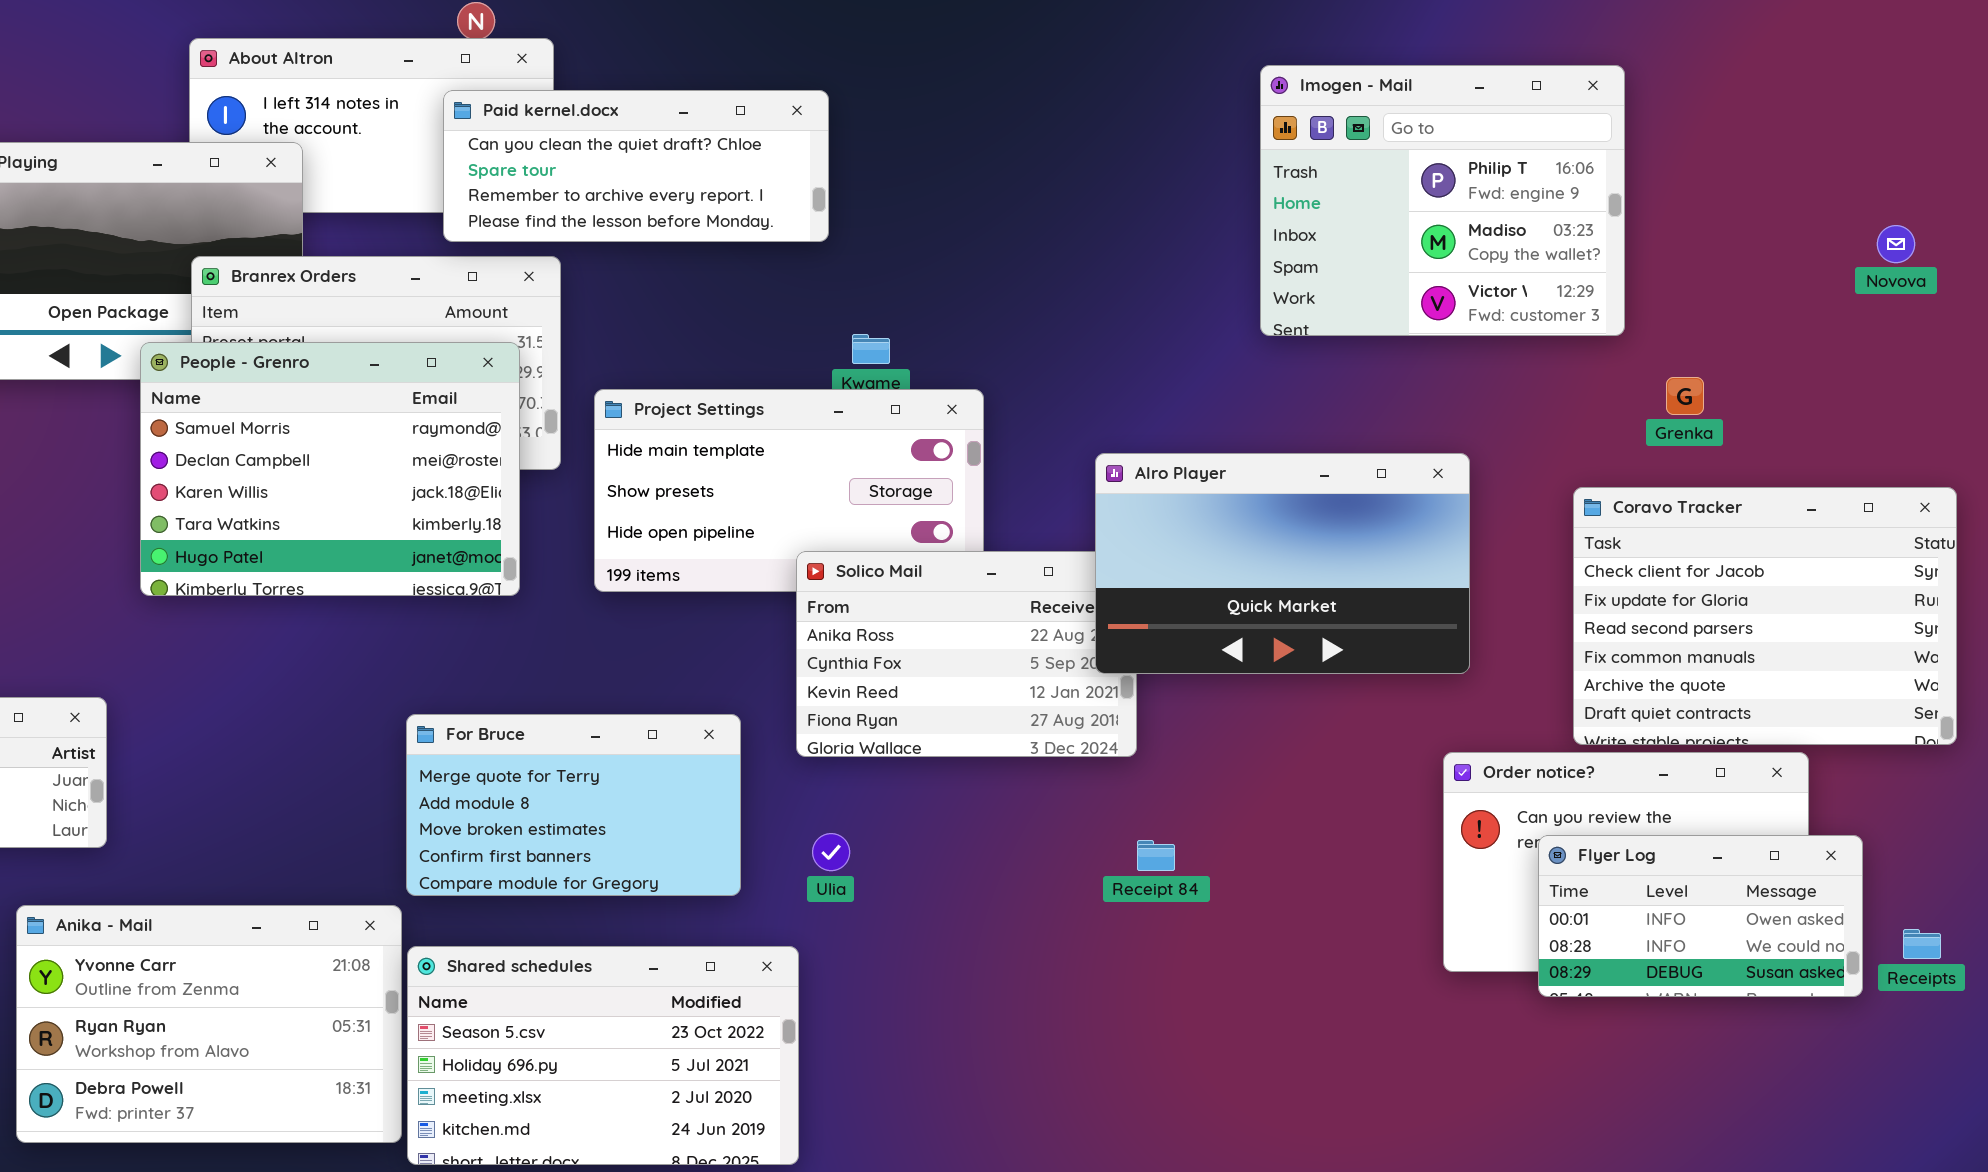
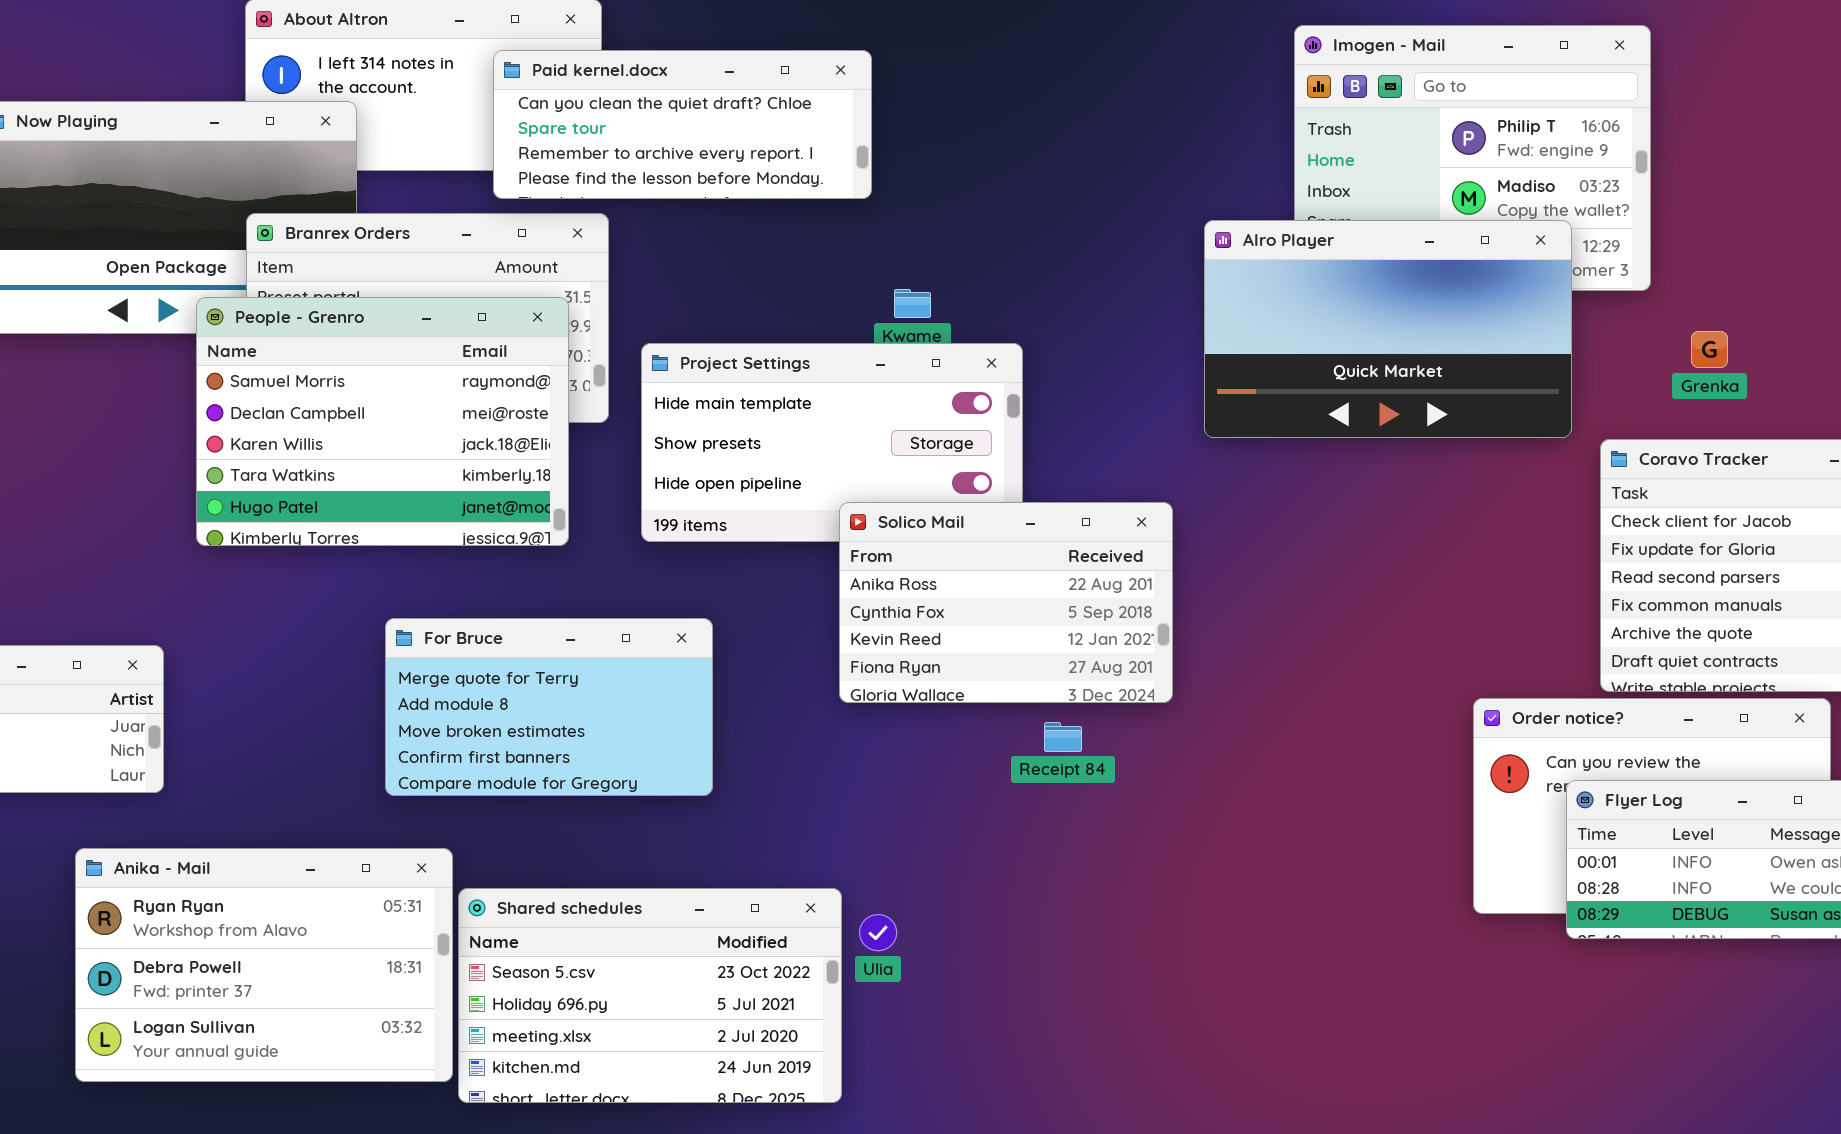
Alro Player: [1095,453,1470,674] -> [1204,220,1572,438], moved
For Bruce: [406,714,741,896] -> [385,618,713,796], moved
Ulia: [812,833,850,871] -> [859,914,897,951], moved
Receipt 84: [1137,840,1175,871] -> [1044,722,1082,752], moved
Anika - Mail: [16,905,402,1143] -> [75,848,453,1082], scrolled down 1 row

